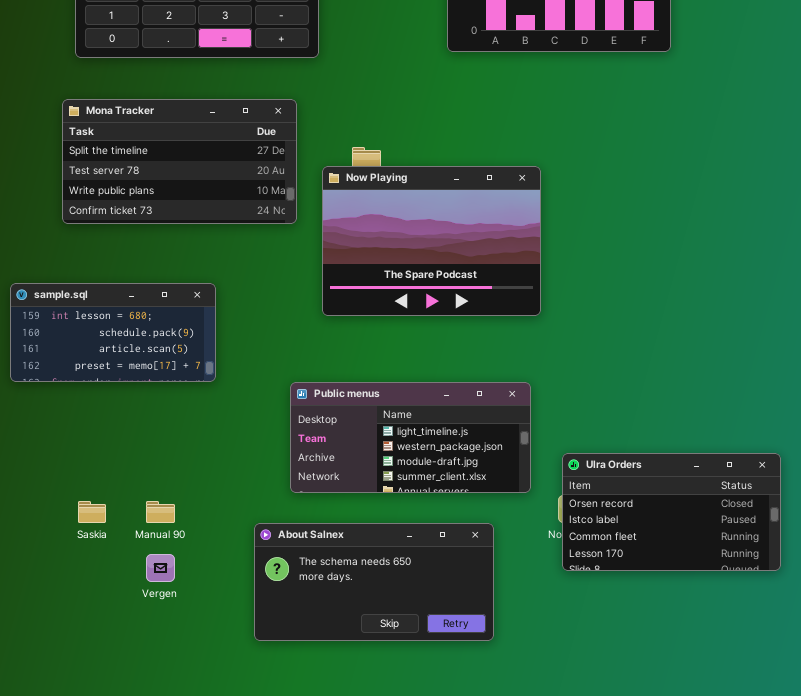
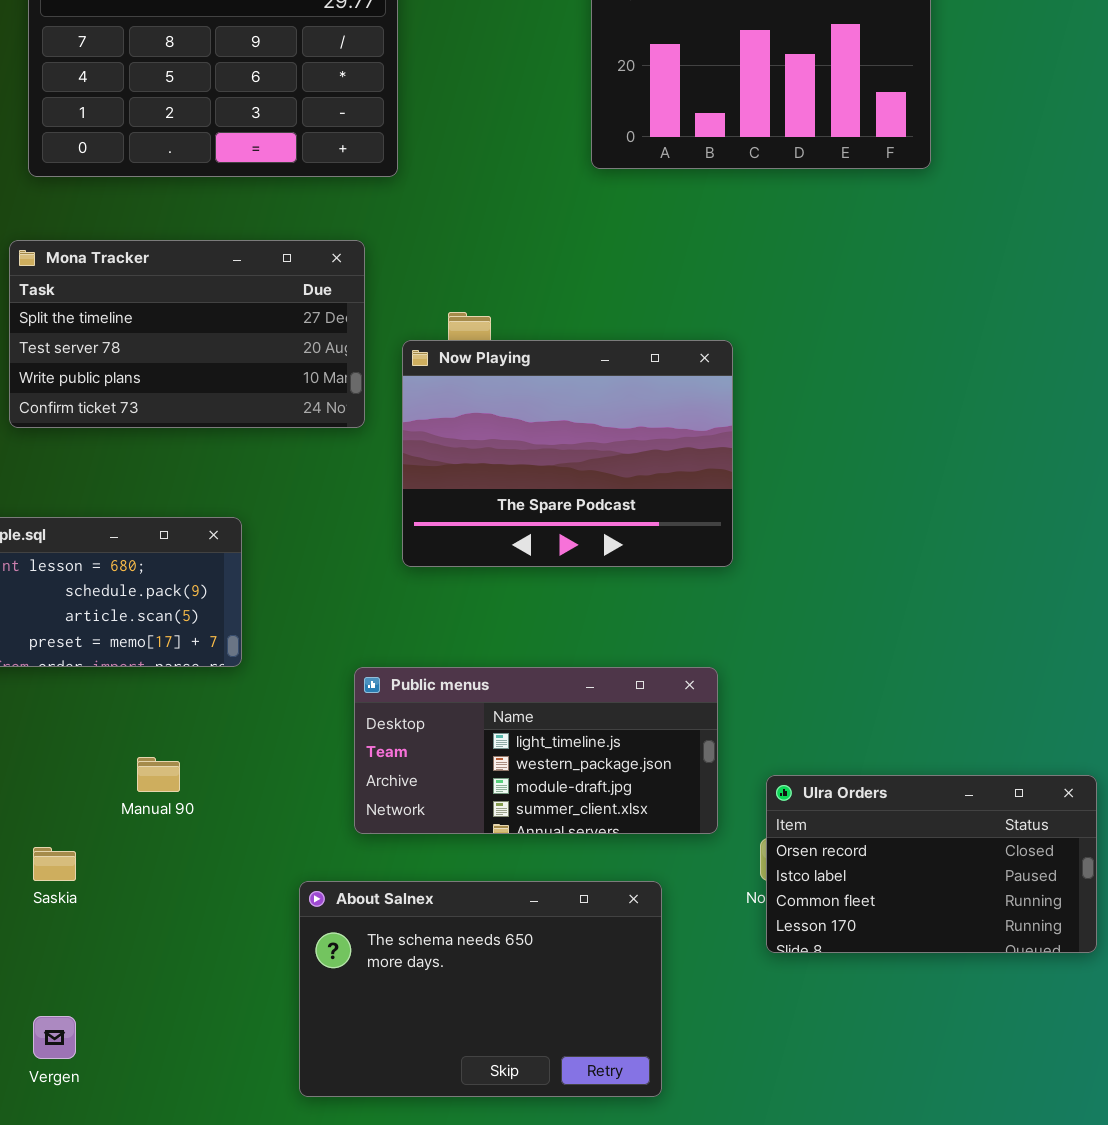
Manual 90: [146,501,175,523] -> [137,757,180,792], moved
About Salnex: [254,523,494,641] -> [299,881,662,1097], resized
Vergen: [146,554,175,582] -> [33,1016,76,1059], moved

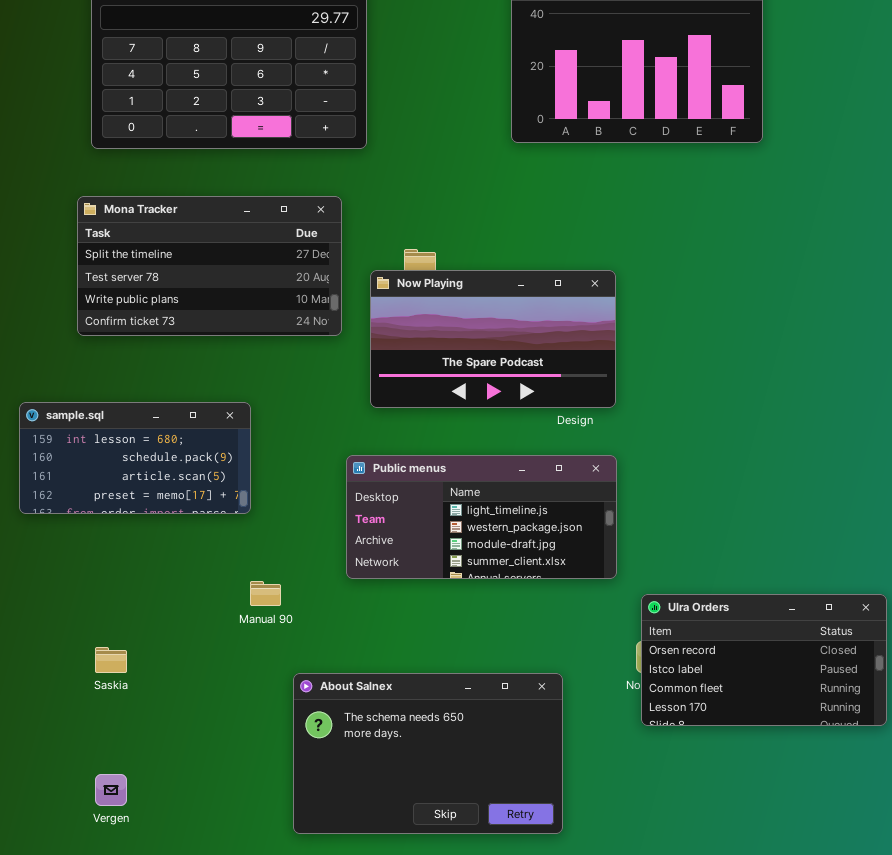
Now Playing: [402,340,733,567] -> [370,270,616,408], resized
Public menus: [354,667,718,834] -> [346,455,617,579], moved
Manual 90: [137,757,180,792] -> [250,581,281,606], moved

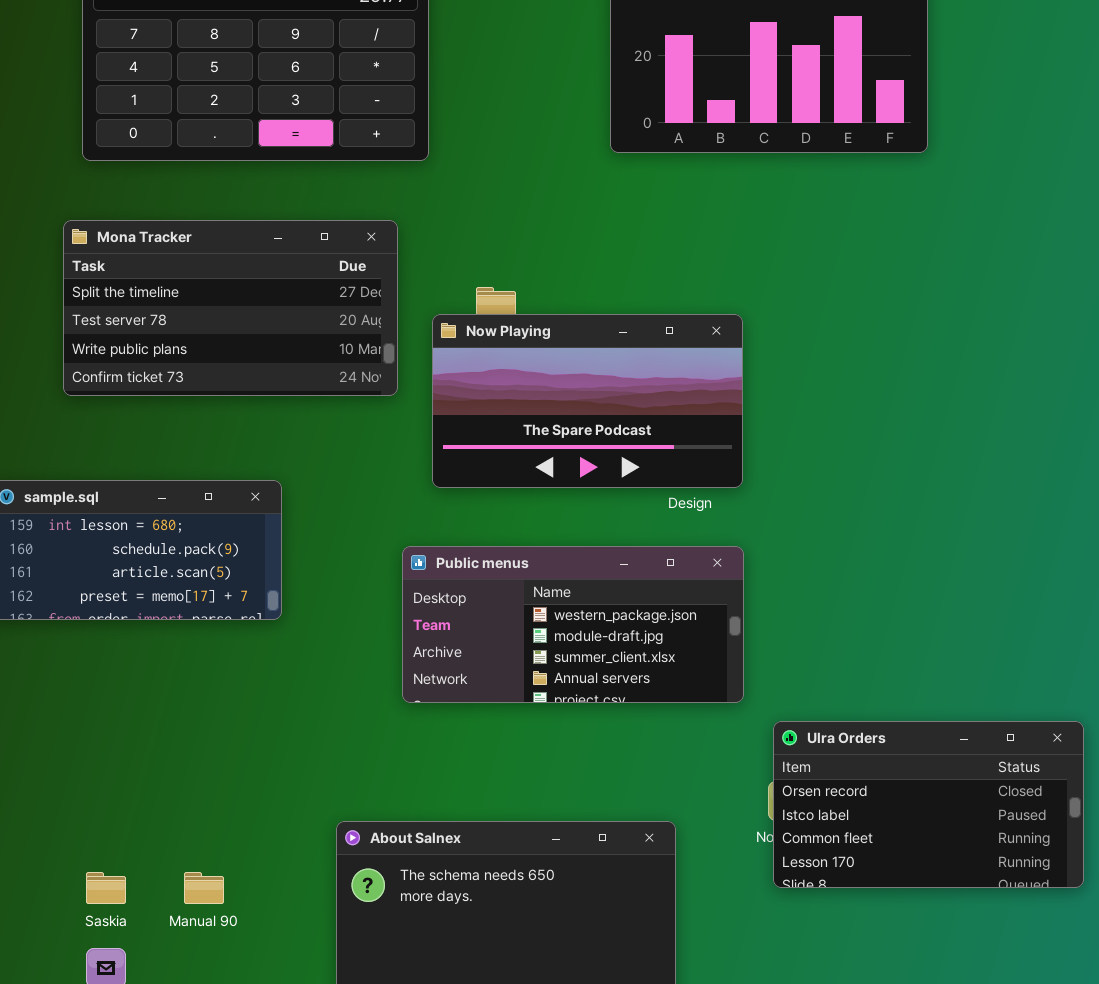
Public menus: [346,455,617,579] -> [402,546,744,703], scrolled down 1 row
Manual 90: [250,581,281,606] -> [184,872,224,904], moved
Saskia: [95,647,127,673] -> [86,872,126,904], moved

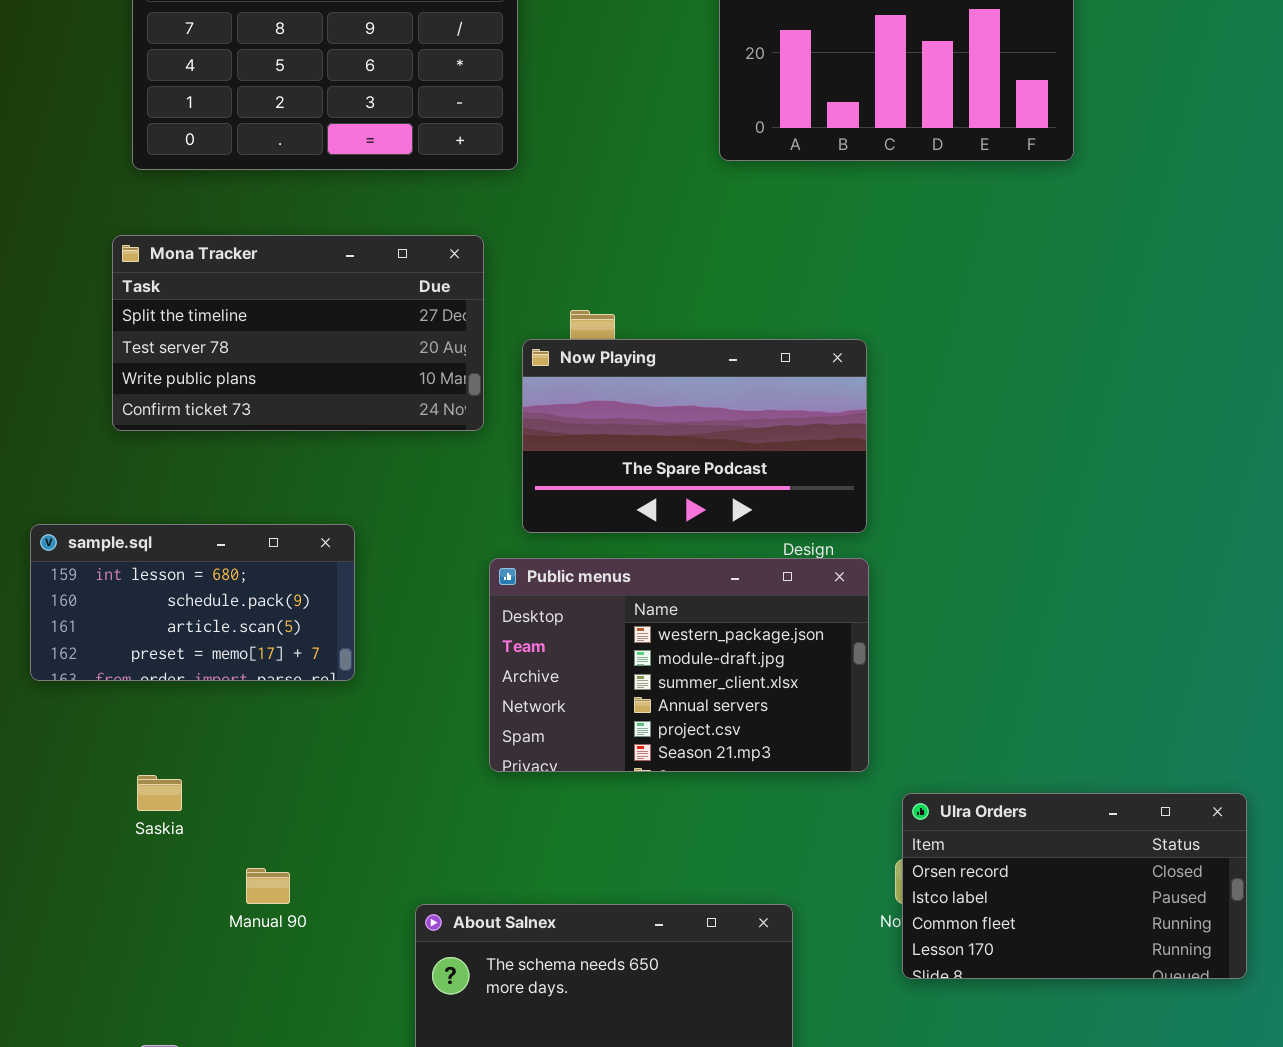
Public menus: [402,546,744,703] -> [489,558,869,772], resized
Saskia: [86,872,126,904] -> [137,775,182,811], moved
Manual 90: [184,872,224,904] -> [246,868,290,904], moved

